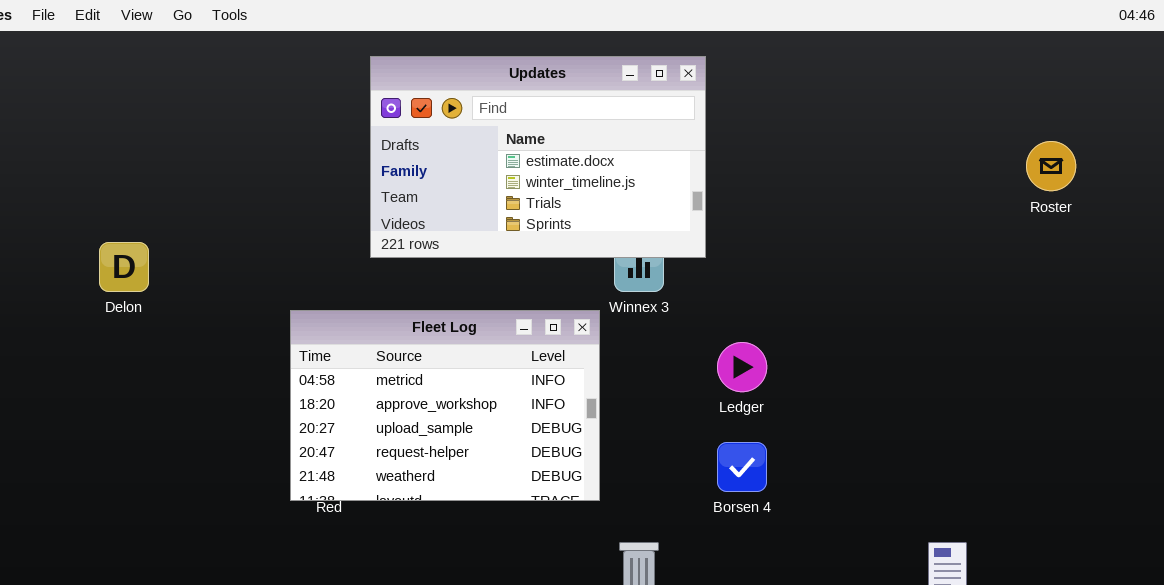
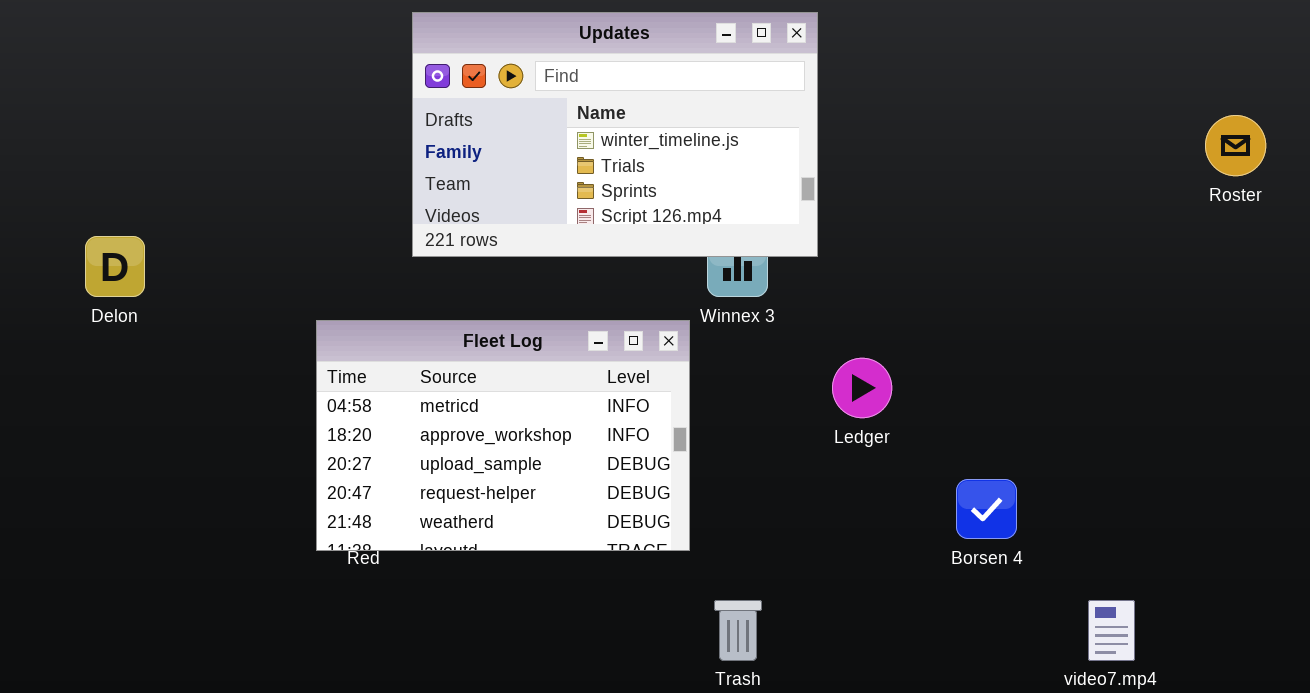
Updates: [370,56,706,258] -> [412,12,818,257], scrolled down 1 row
Borsen 4: [717,442,767,492] -> [956,479,1017,539], moved

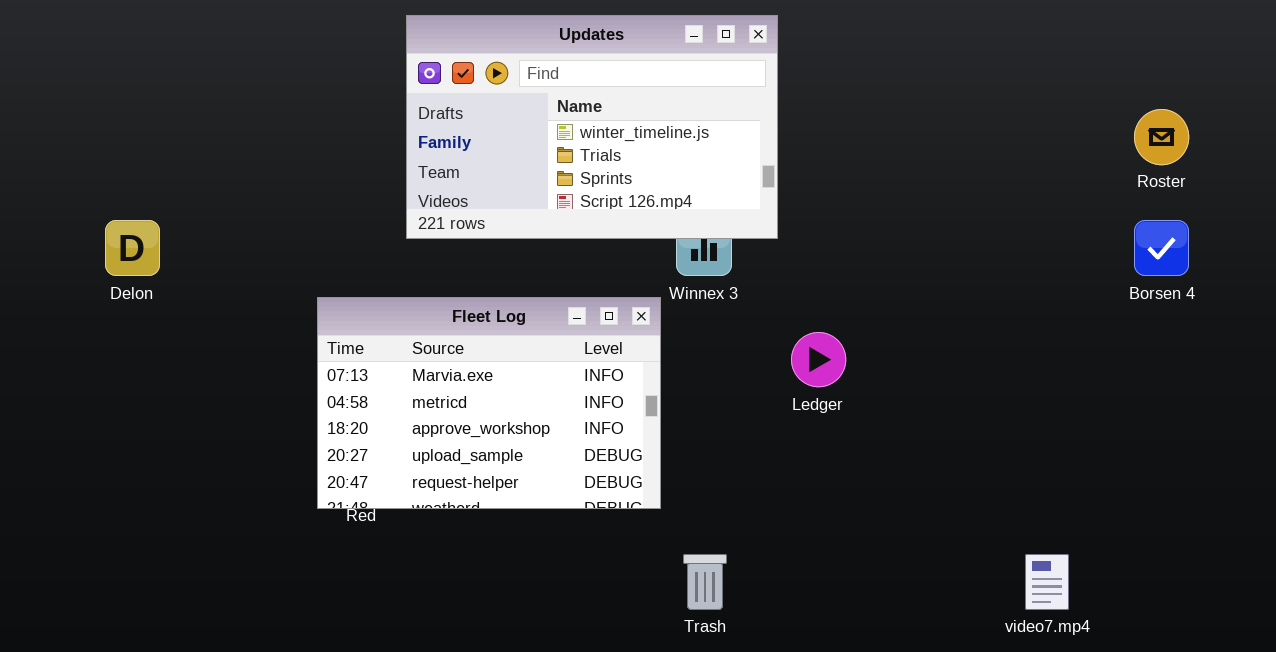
Fleet Log: [316,320,690,551] -> [317,297,661,509], scrolled up 1 row
Borsen 4: [956,479,1017,539] -> [1134,220,1189,276], moved

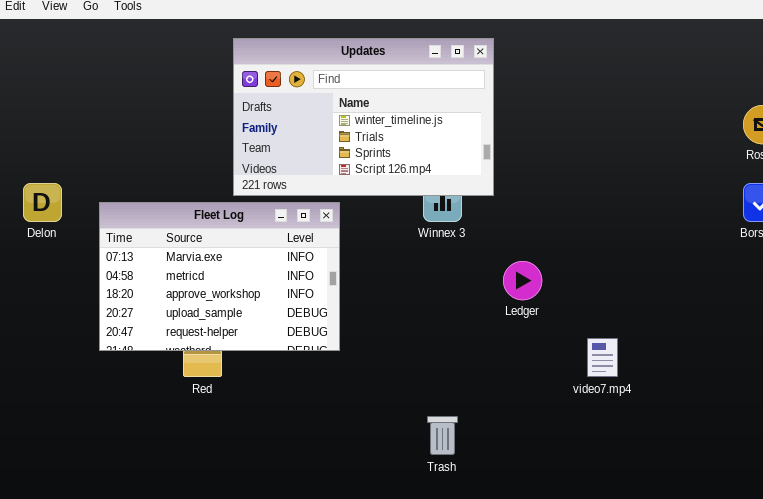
Fleet Log: [317,297,661,509] -> [99,202,340,351], moved
video7.mp4: [1025,554,1069,610] -> [587,338,618,377], moved

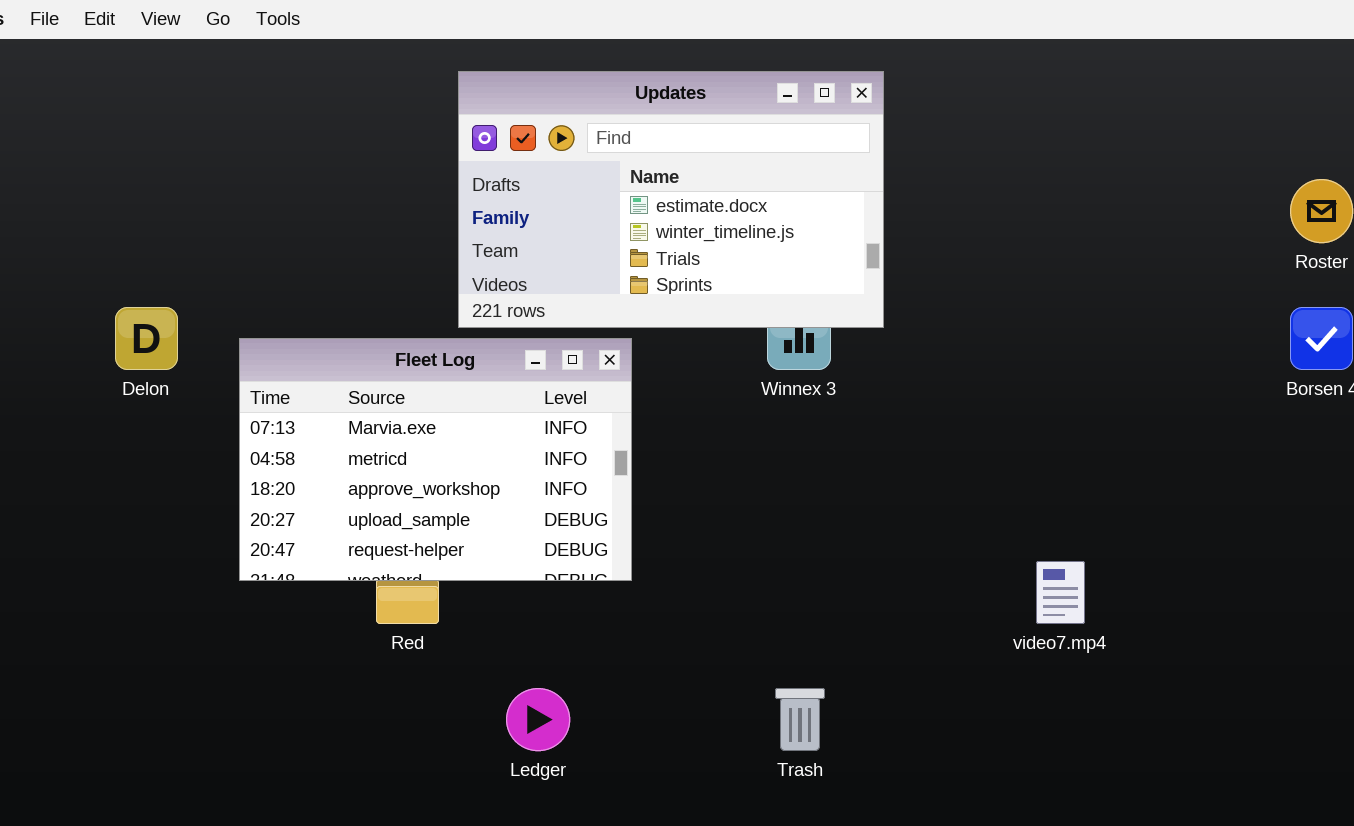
Updates: [233,38,494,196] -> [458,71,884,328], scrolled up 1 row
Ledger: [503,261,542,300] -> [506,688,570,751], moved

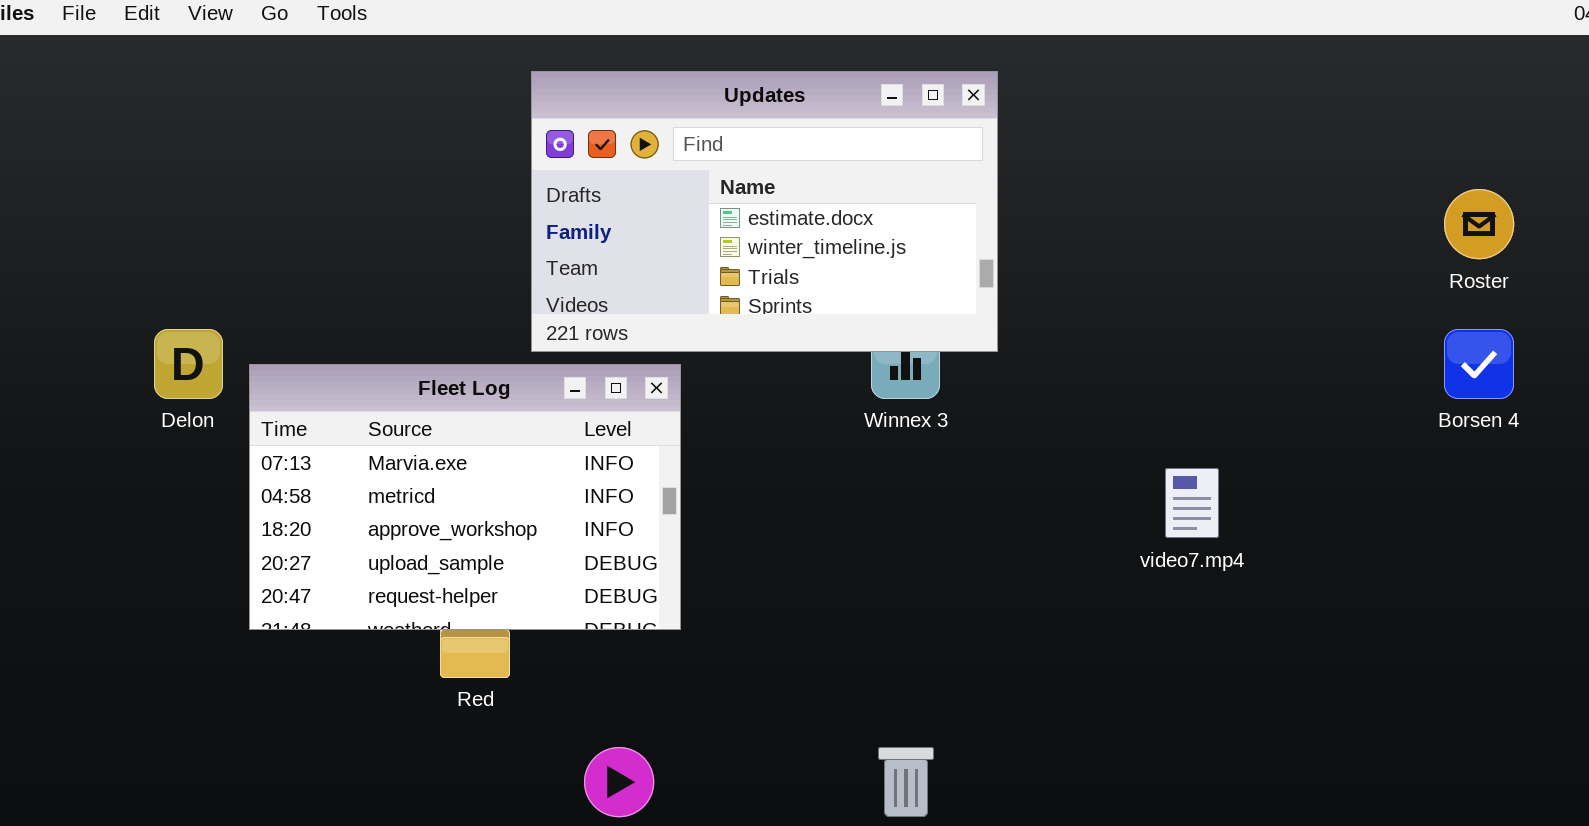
Fleet Log: [239,338,632,581] -> [249,364,681,630], moved
video7.mp4: [1036,561,1085,624] -> [1165,468,1219,538], moved

